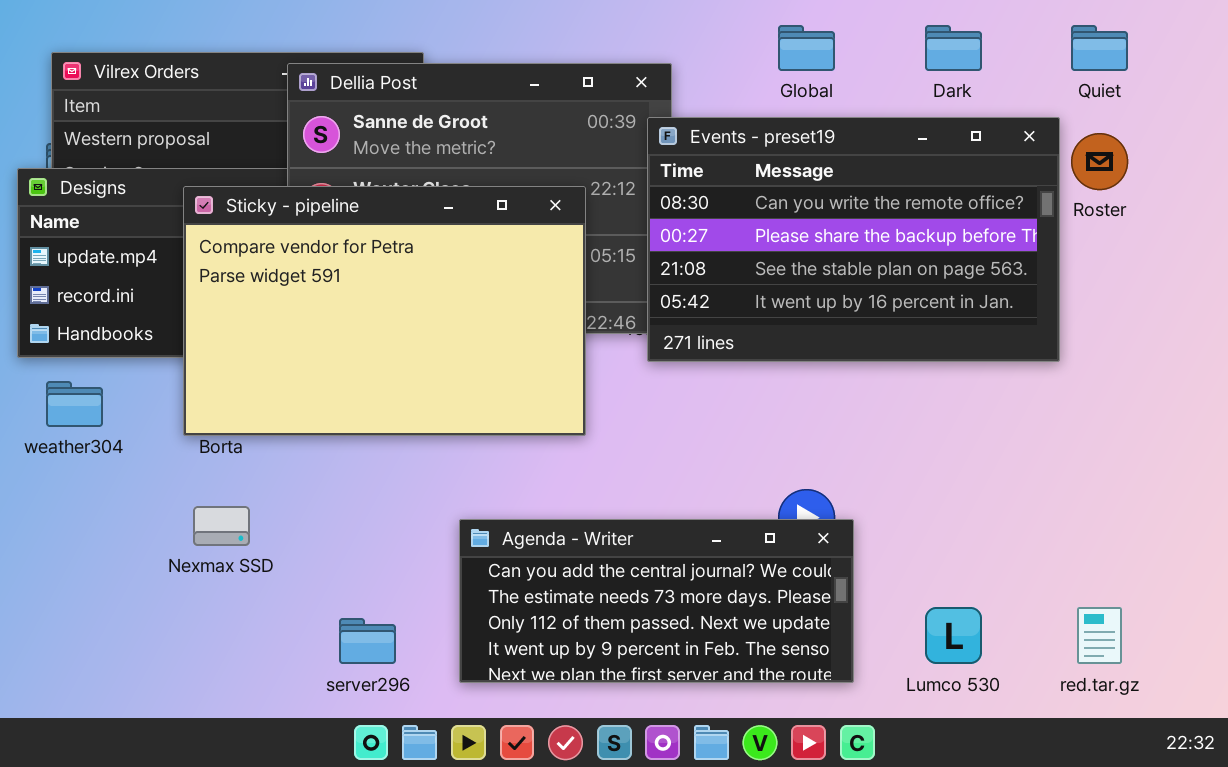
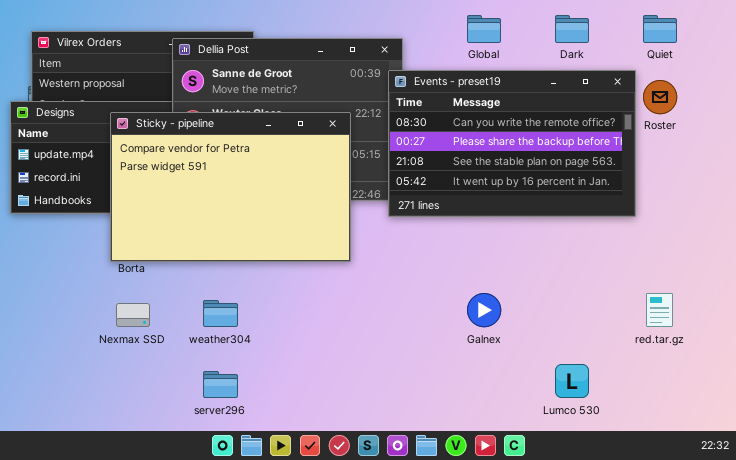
weather304: [46,381,103,427] -> [203,300,238,327], moved
Agenda - Writer: [459,519,854,683] -> none, closed
red.tar.gz: [1077,607,1122,664] -> [646,293,673,327], moved

